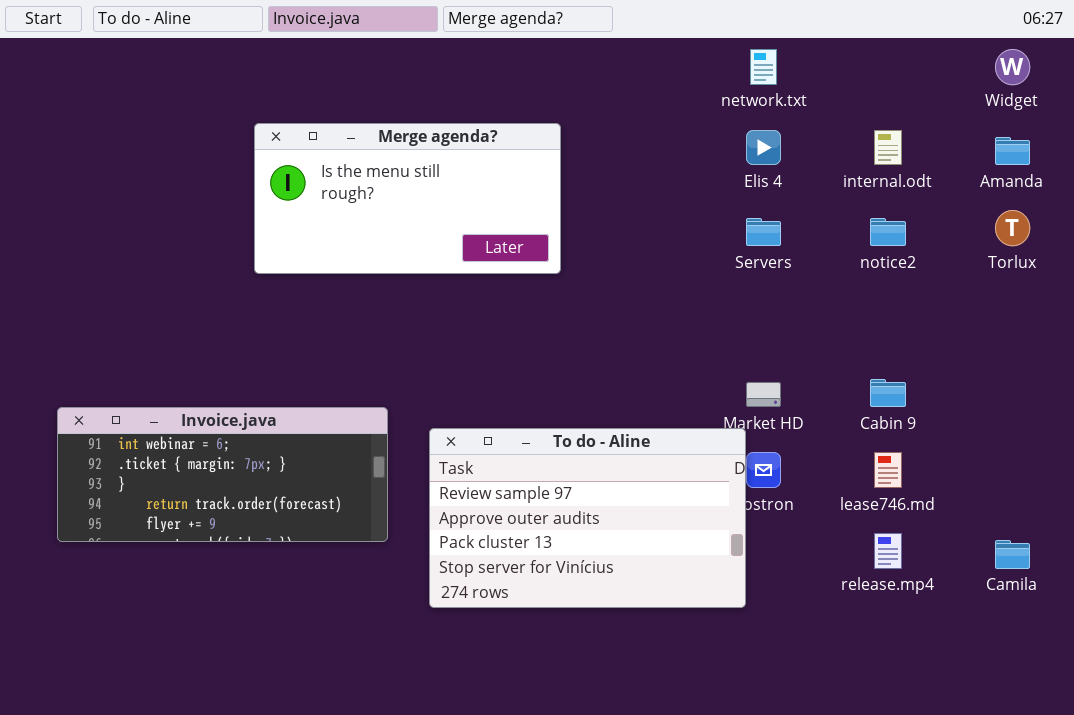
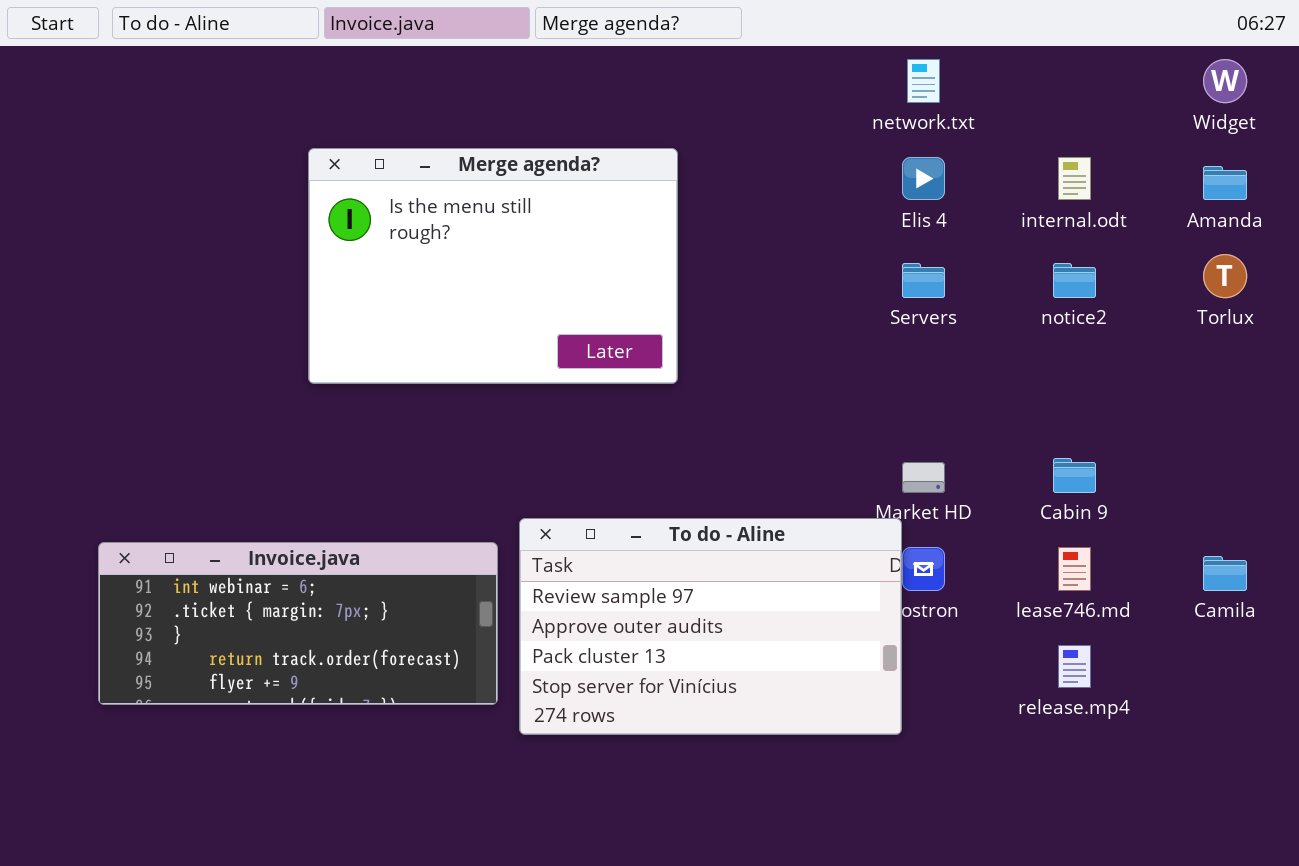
Merge agenda?: [254,123,561,274] -> [308,148,678,384], resized
Invoice.java: [57,407,388,542] -> [98,542,498,705], moved
Camila: [995,540,1030,569] -> [1203,556,1247,591], moved

